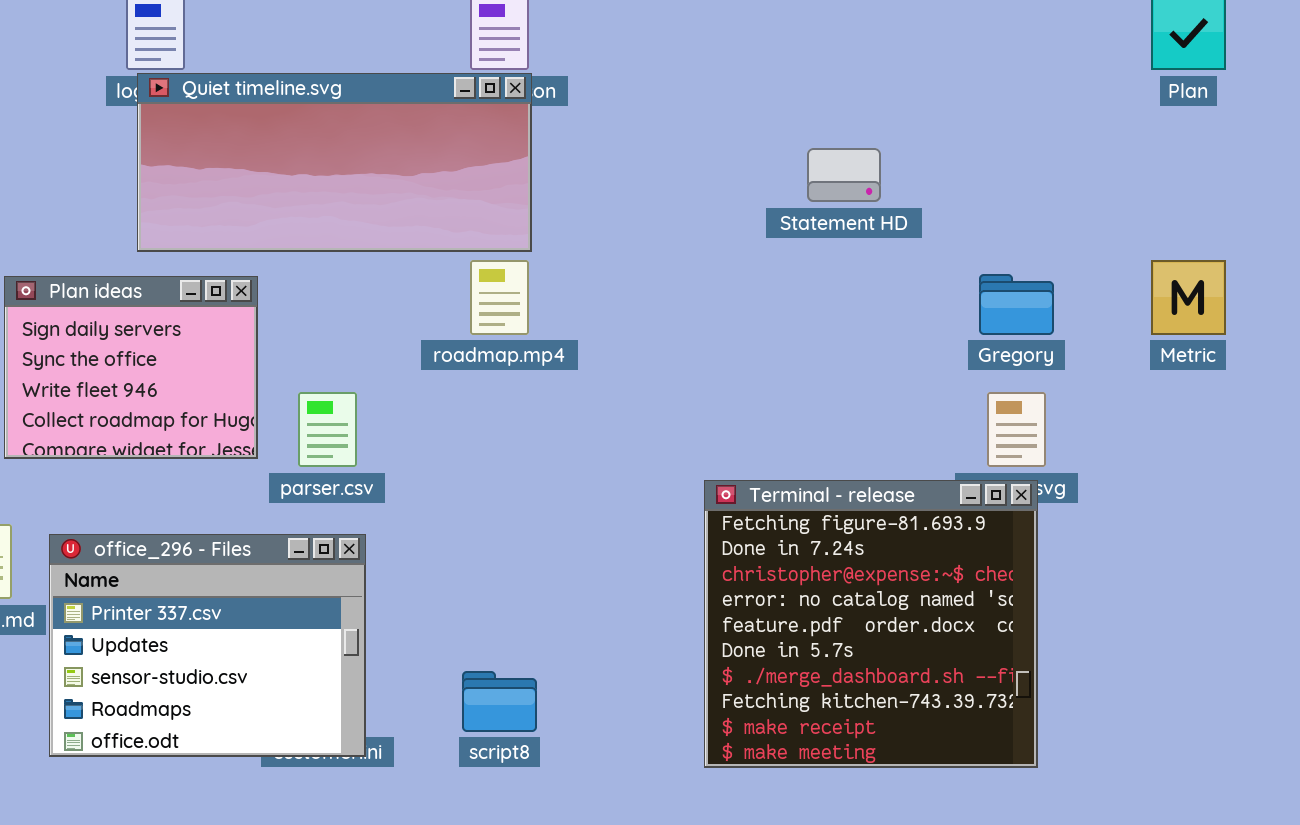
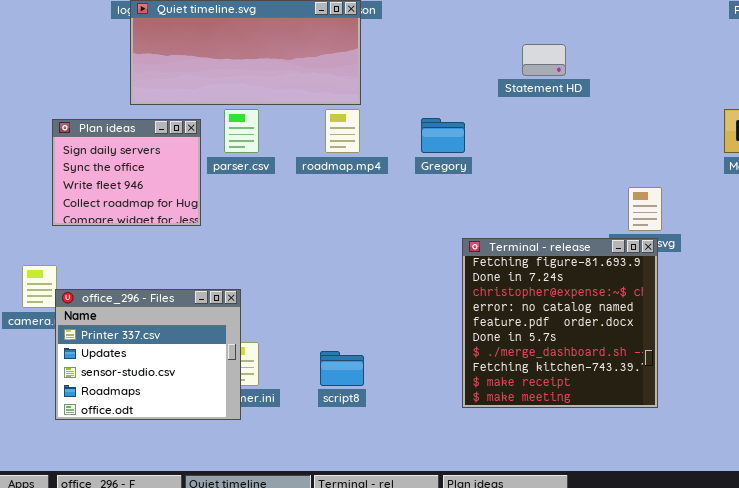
Gregory: [979,274,1054,335] -> [421,118,465,153], moved
parser.csv: [298,392,357,467] -> [224,109,259,153], moved
office_296 - Files: [49,534,366,757] -> [55,289,241,420], moved

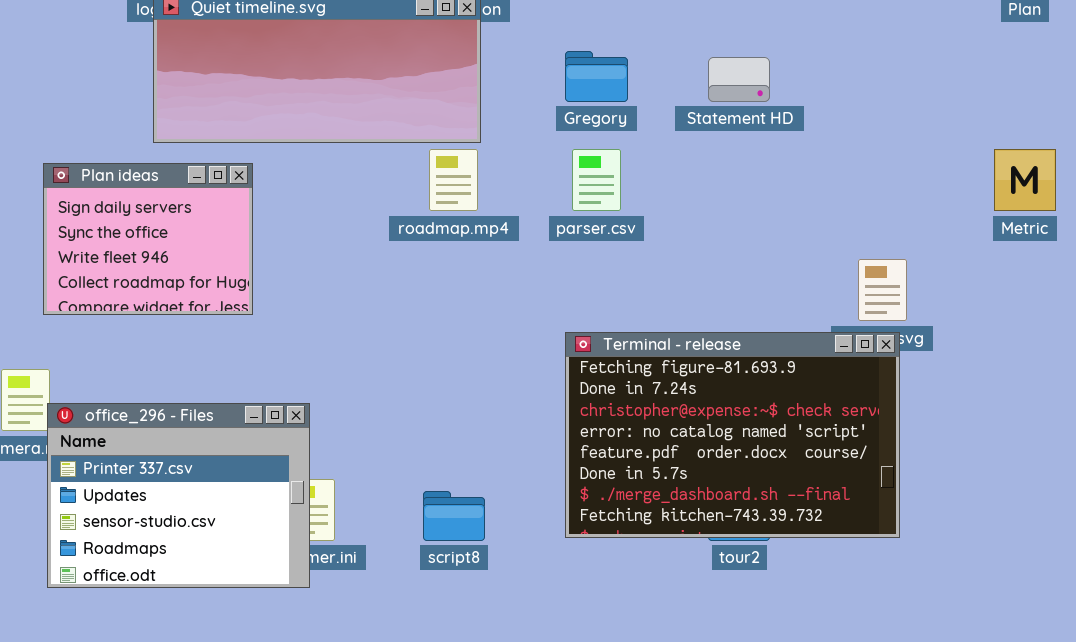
parser.csv: [224,109,259,153] -> [572,149,621,211], moved
Gregory: [421,118,465,153] -> [565,51,628,102], moved
Terminal - release: [462,238,658,408] -> [565,332,900,538], resized

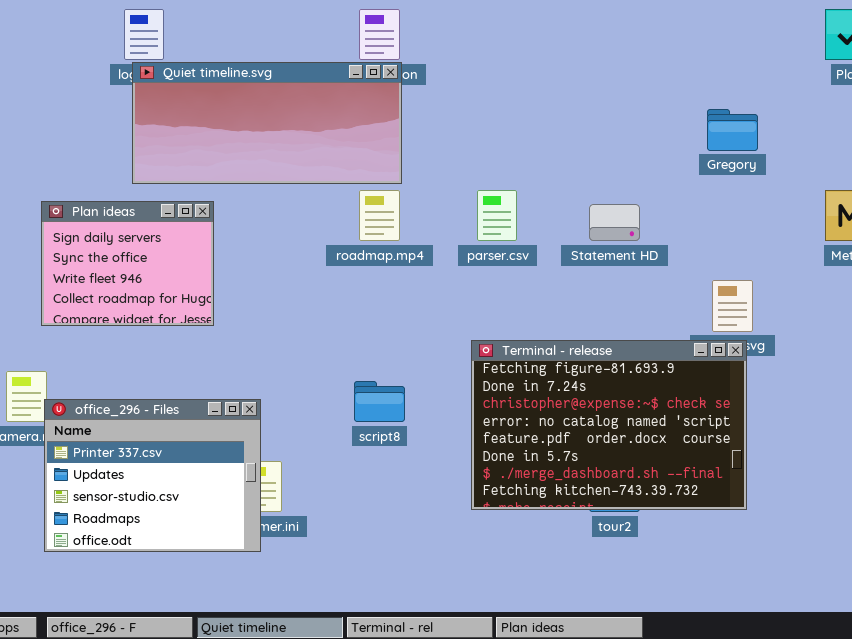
Gregory: [565,51,628,102] -> [707,109,758,151], moved
Statement HD: [708,57,770,102] -> [589,204,640,241], moved
script8: [423,491,485,541] -> [354,381,405,422], moved

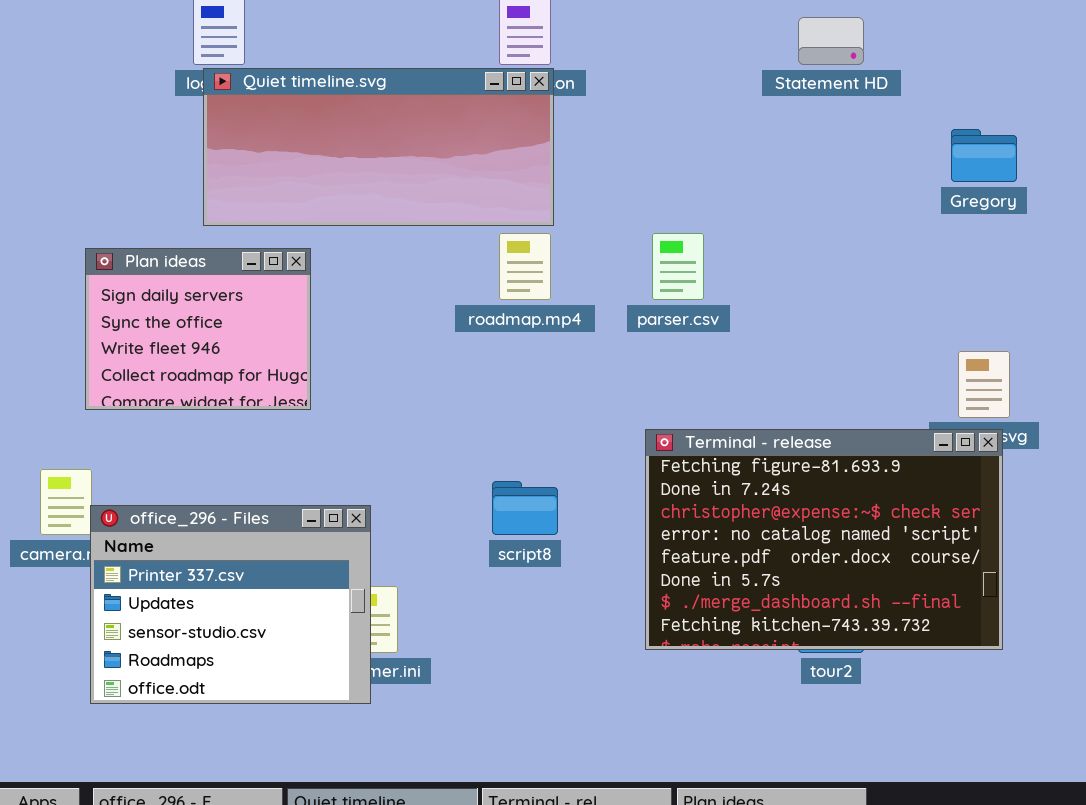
Statement HD: [589,204,640,241] -> [798,17,864,65], moved

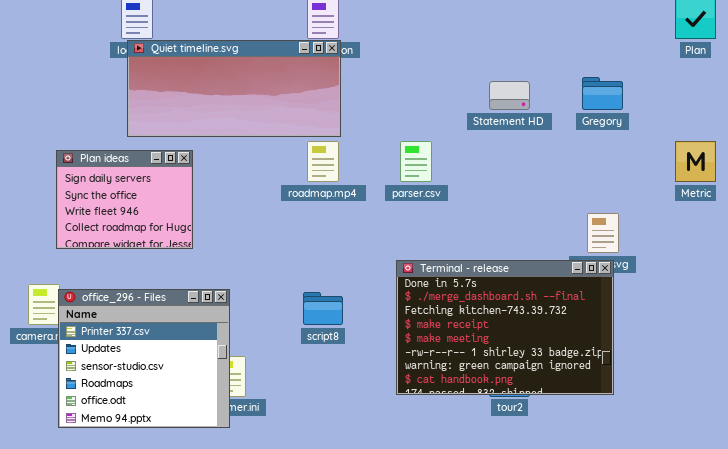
Statement HD: [798,17,864,65] -> [489,81,530,110], moved
Terminal - release: [645,429,1003,650] -> [396,260,614,395], scrolled down 5 rows
office_296 - Files: [90,505,371,704] -> [58,289,230,428], resized

